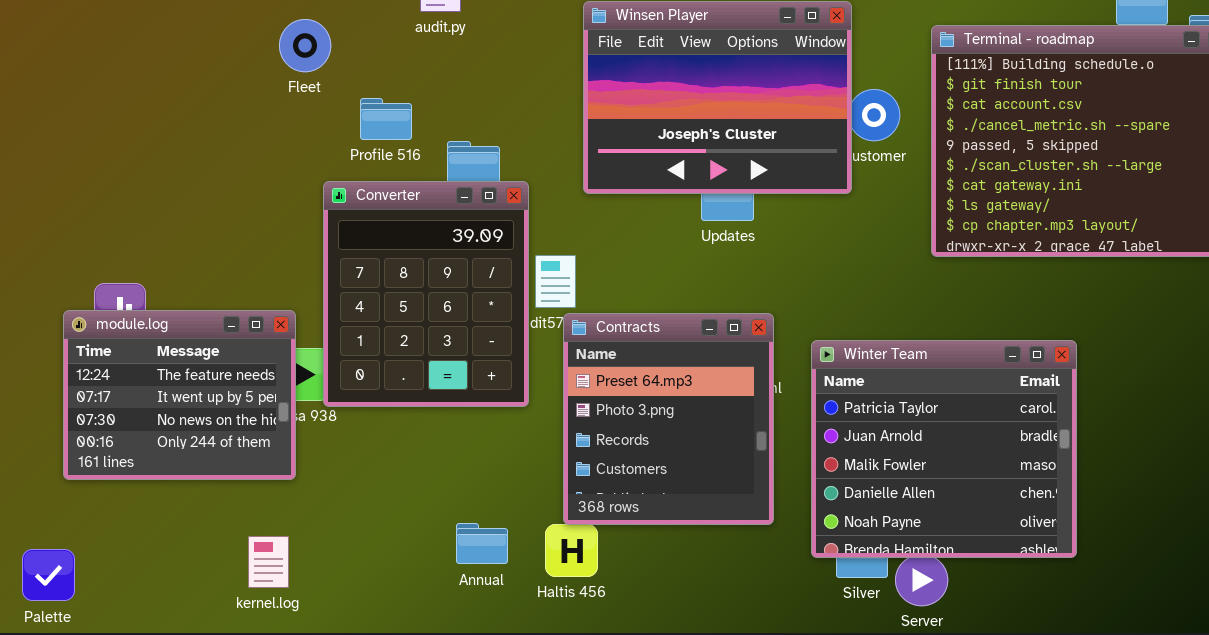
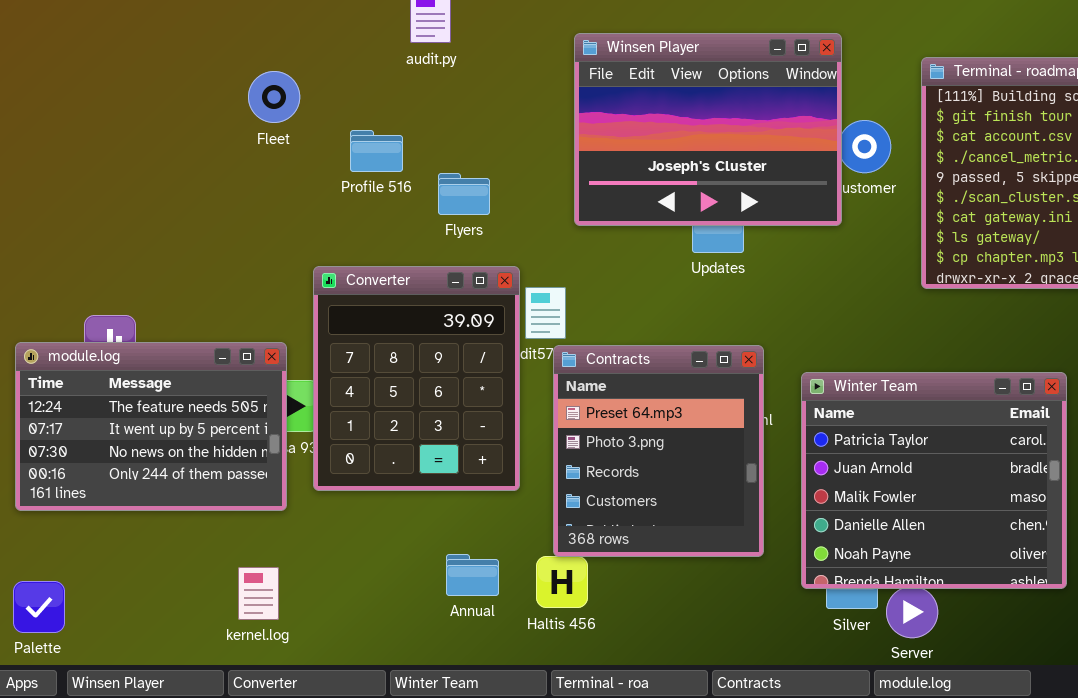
Fleet: [279,19,331,72] -> [248,71,300,123], moved
Converter: [323,181,529,407] -> [313,266,520,491], moved
module.log: [63,310,296,480] -> [15,342,287,511], resized

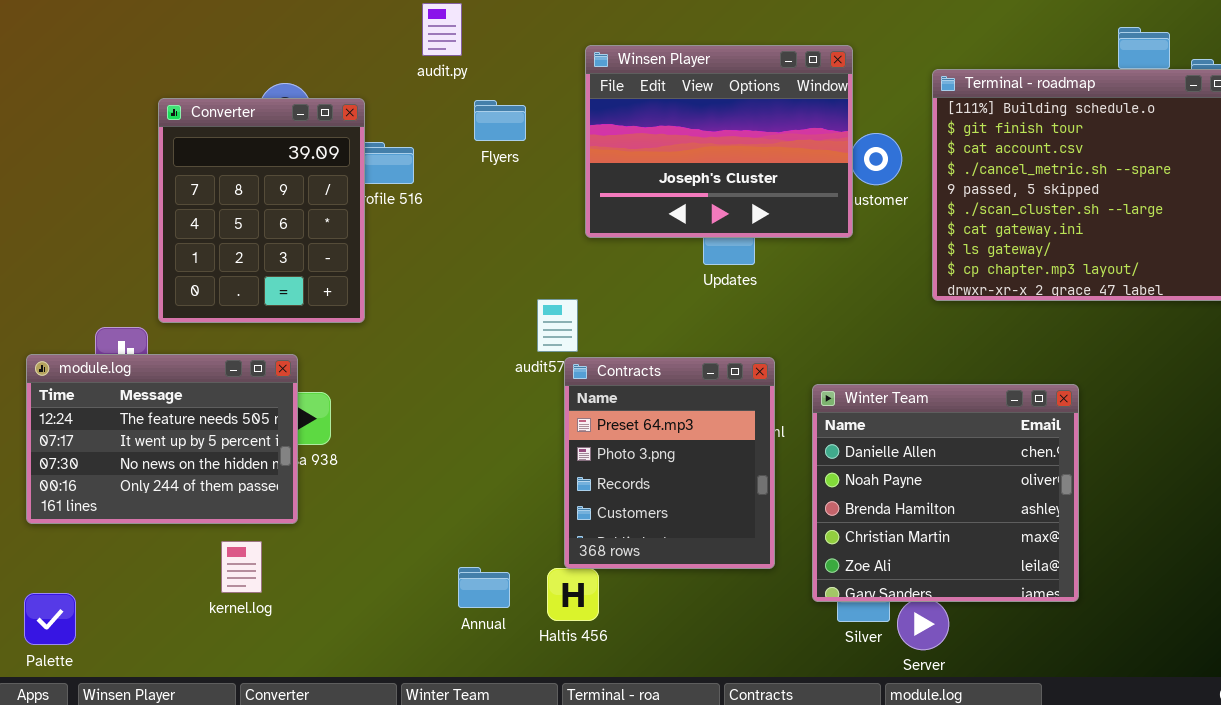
Flyers: [438,173,490,215] -> [474,100,526,141], moved
Converter: [313,266,520,491] -> [158,98,365,323], moved
Winter Team: [801,372,1067,589] -> [812,384,1079,602], scrolled down 3 rows
kernel.log: [238,567,279,620] -> [221,541,262,593], moved

